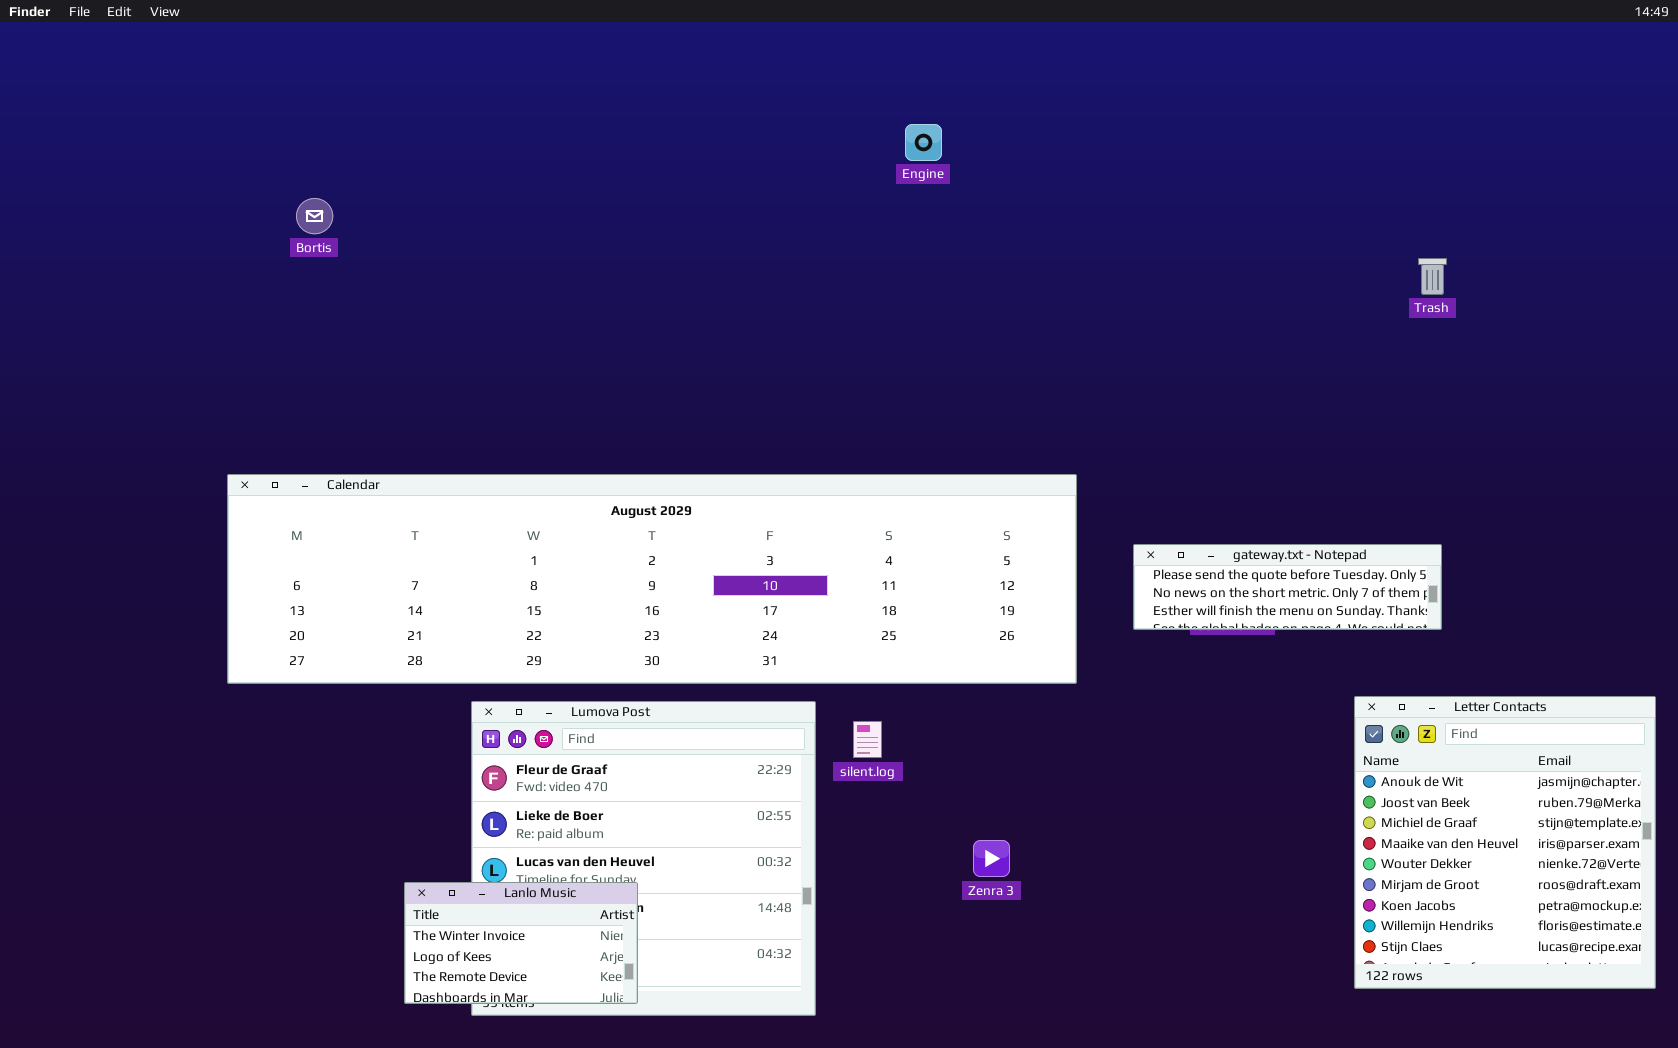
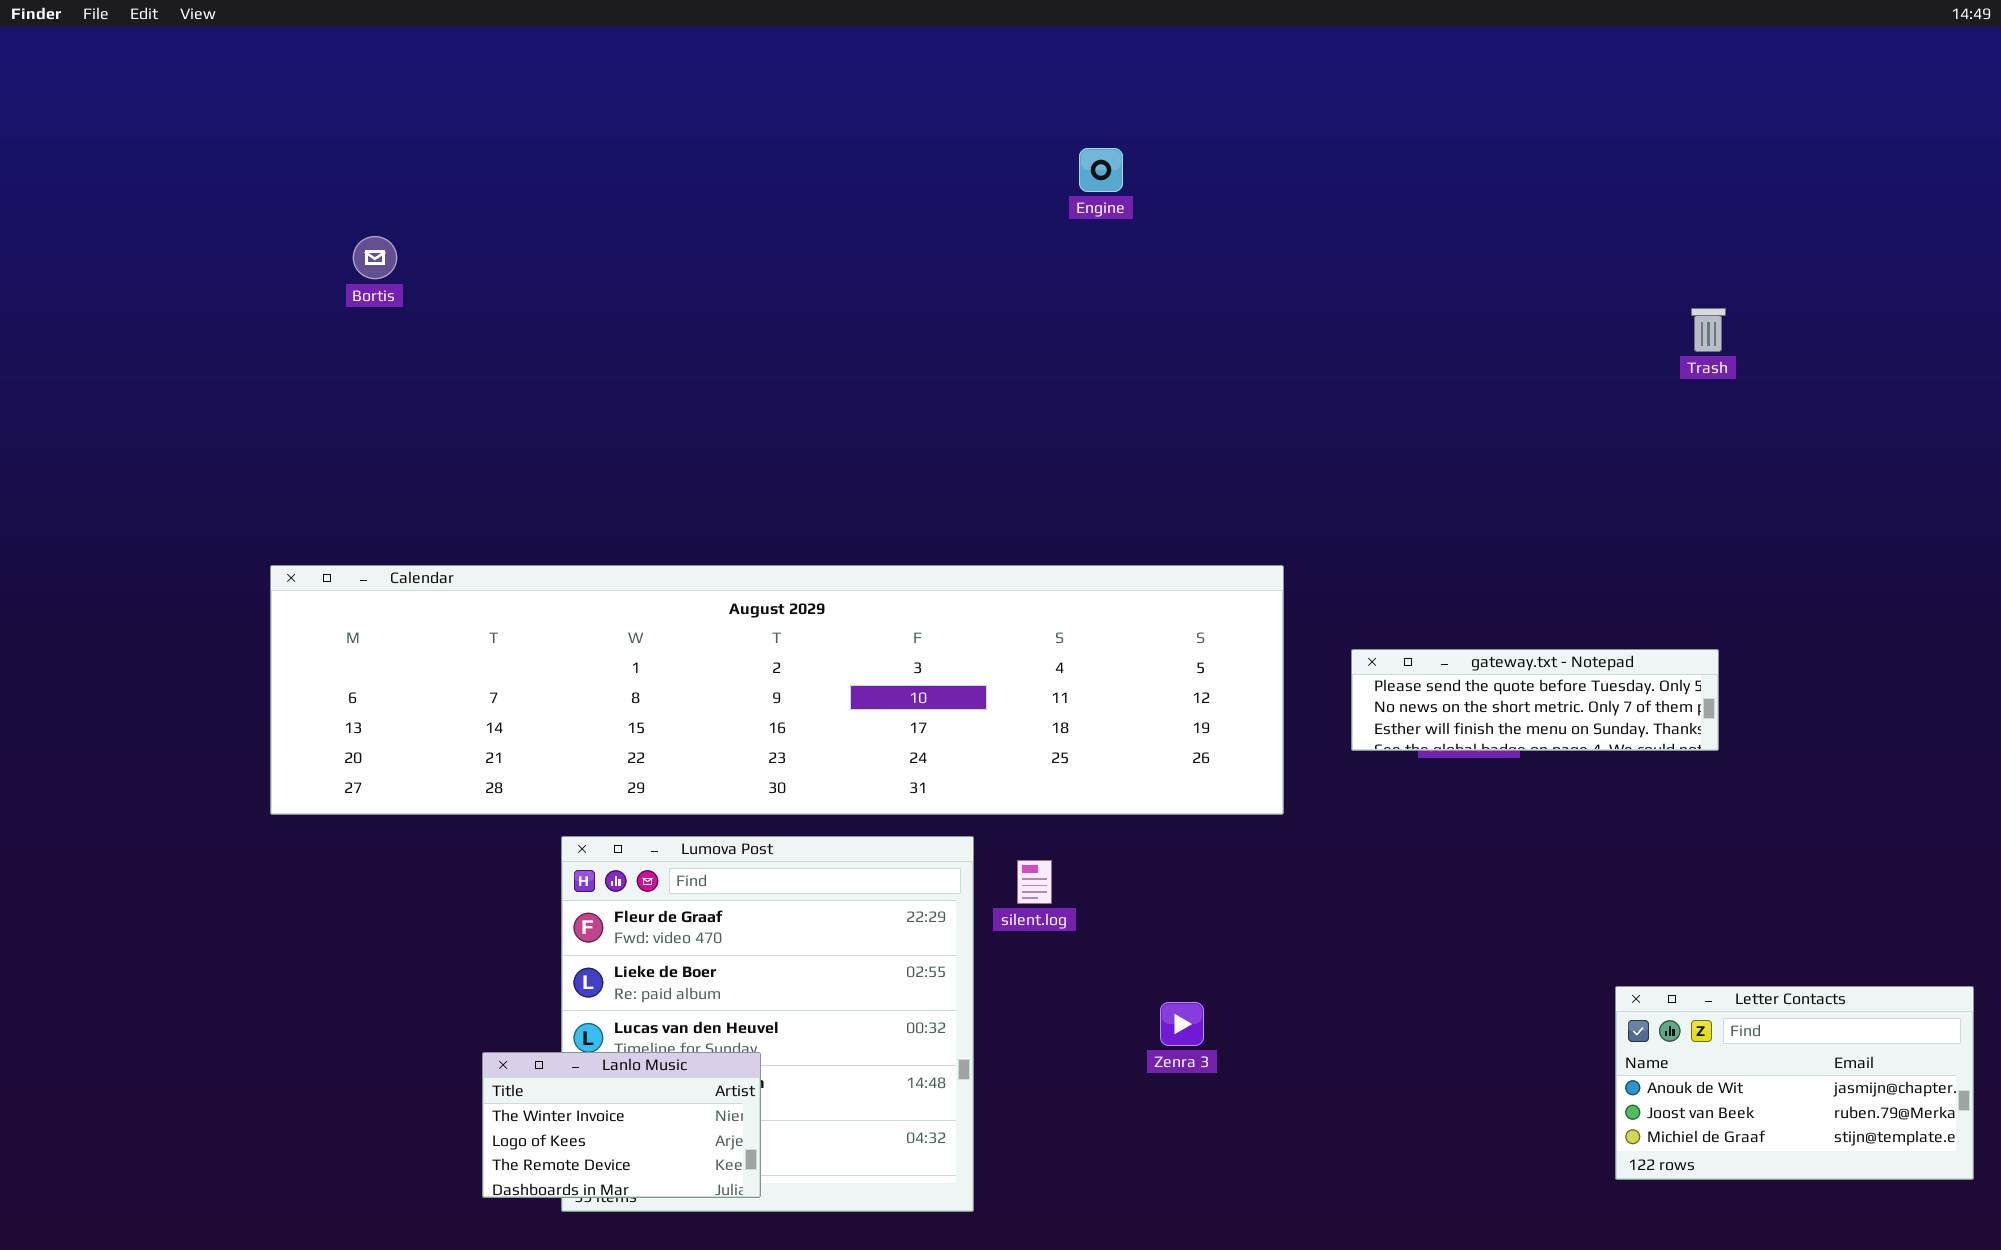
Letter Contacts: [1354,696,1656,989] -> [1615,986,1974,1180], resized

